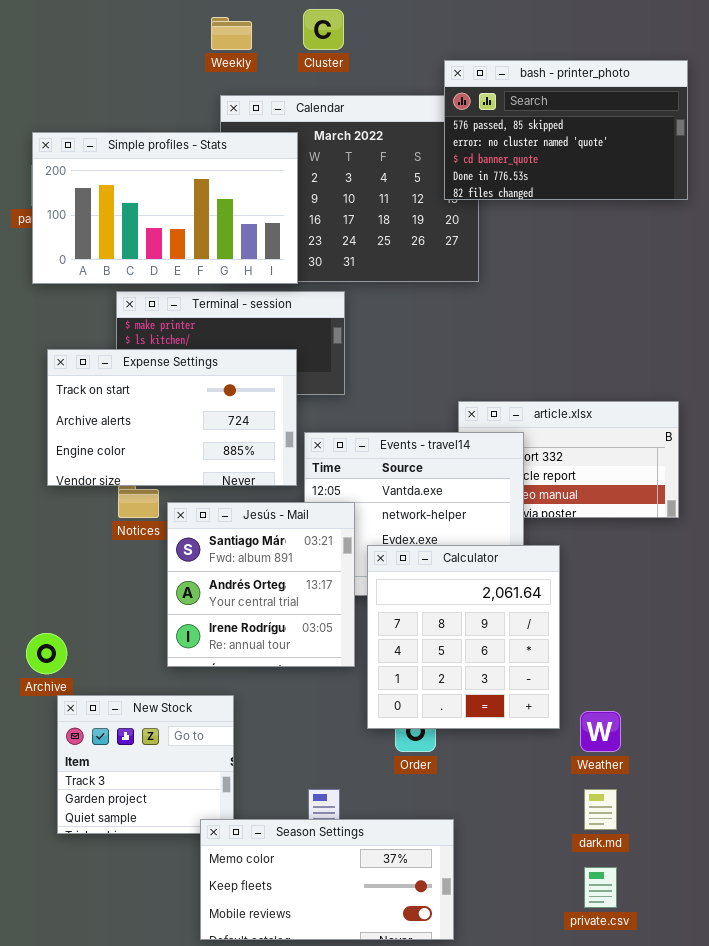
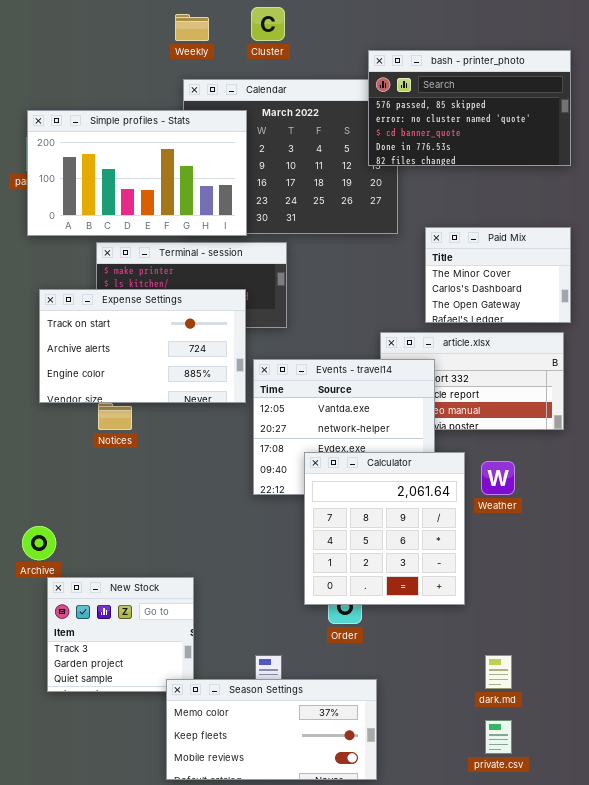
Paid Mix: none -> [425,227,571,323], opened
Jesús - Mail: [167,502,355,667] -> none, closed
Weather: [580,711,621,752] -> [481,461,515,495], moved

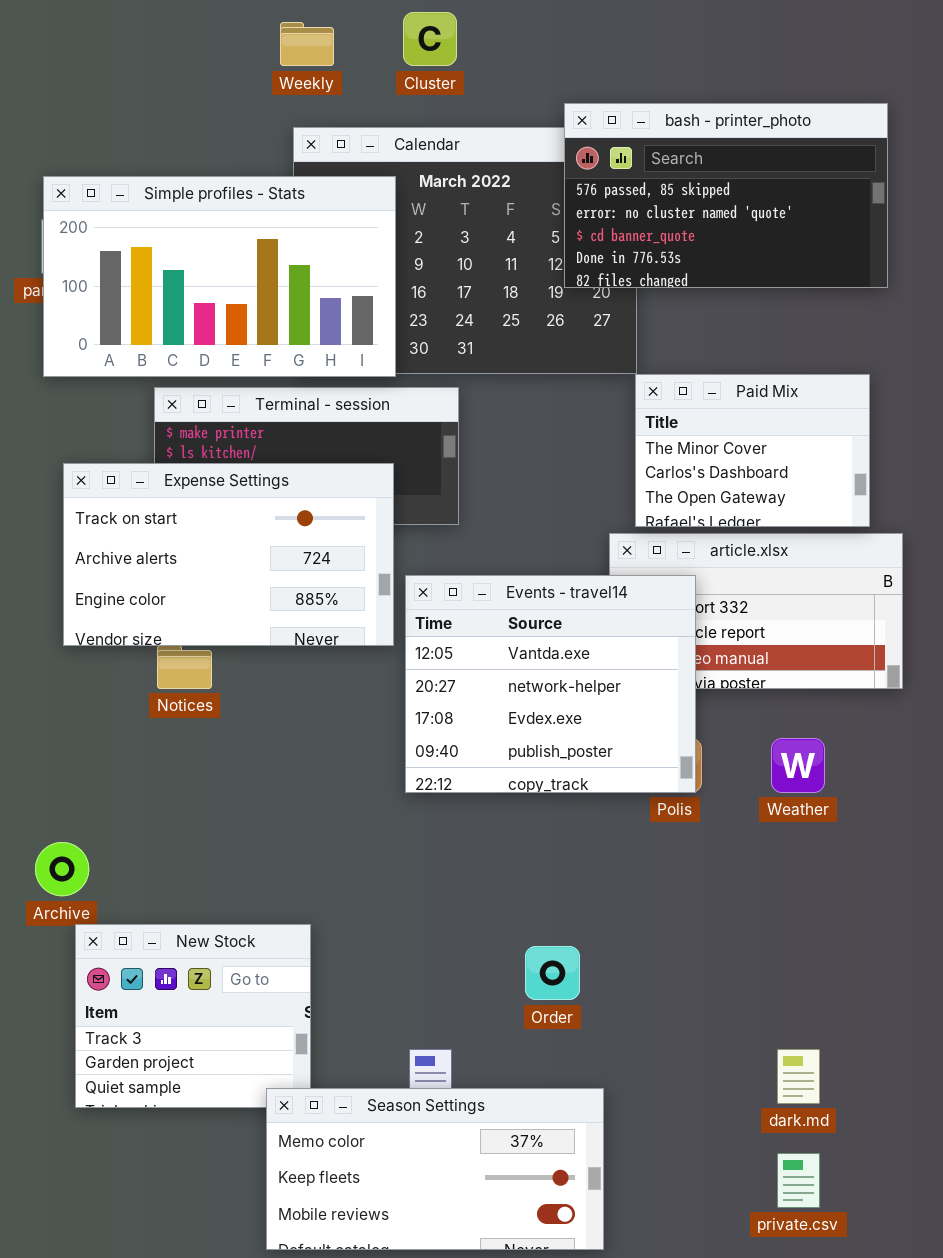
bash - printer_photo: [368,50,571,166] -> [564,103,888,288], moved
Paid Mix: [425,227,571,323] -> [635,374,870,527], moved
Calculator: [304,452,465,605] -> none, closed

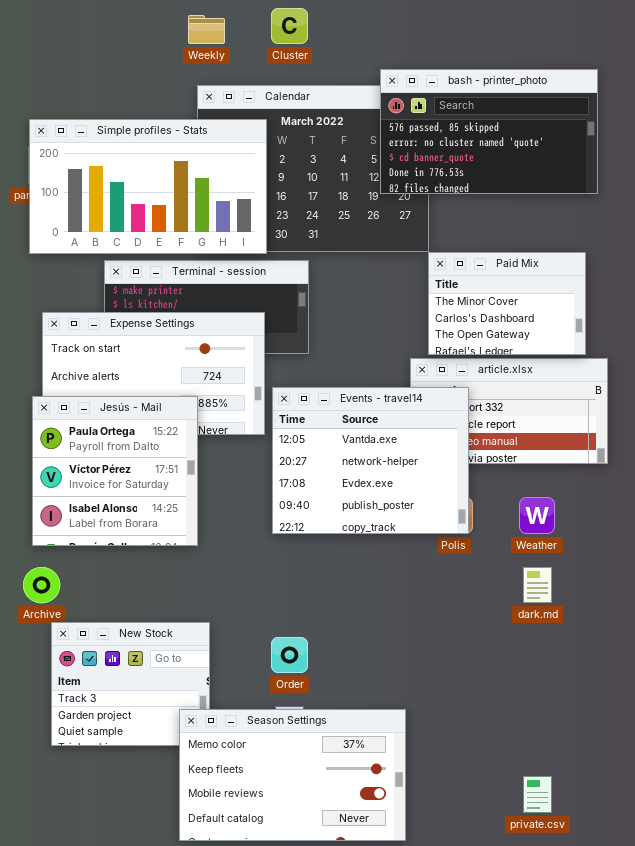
Jesús - Mail: none -> [32,396,198,546], opened
Order: [525,946,580,1000] -> [271,637,308,673], moved
dark.md: [777,1049,820,1104] -> [523,567,552,603], moved
Season Settings: [266,1088,604,1250] -> [179,709,406,841], resized

